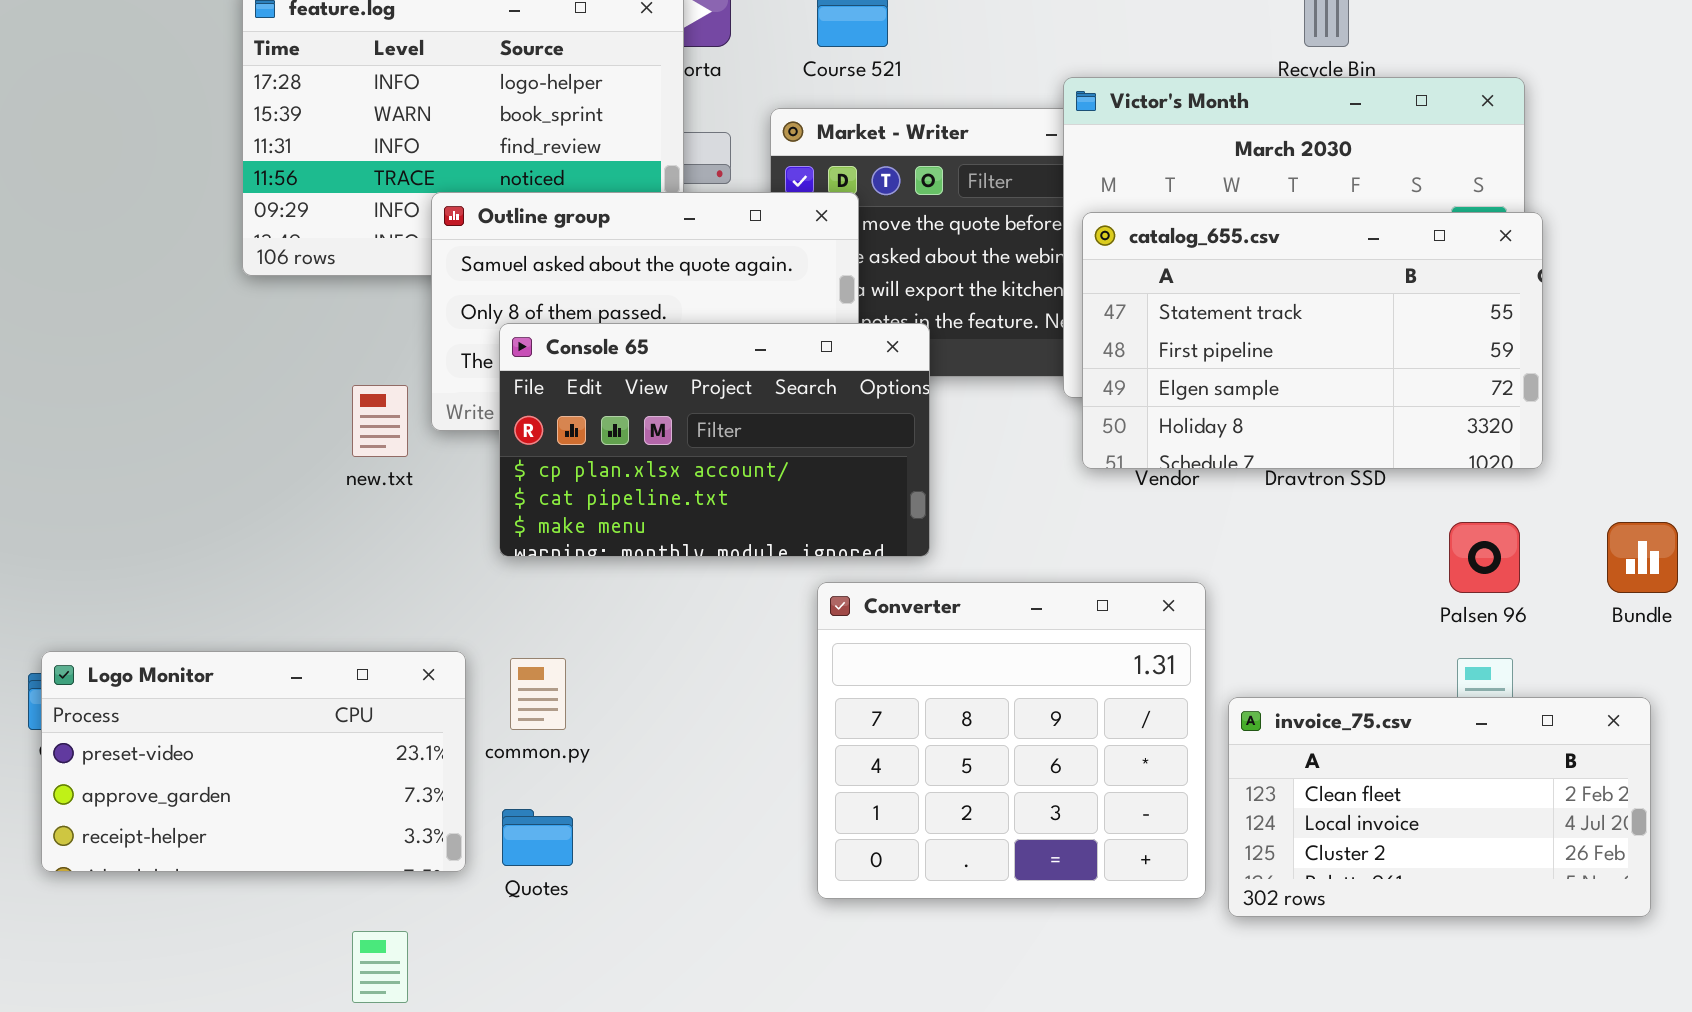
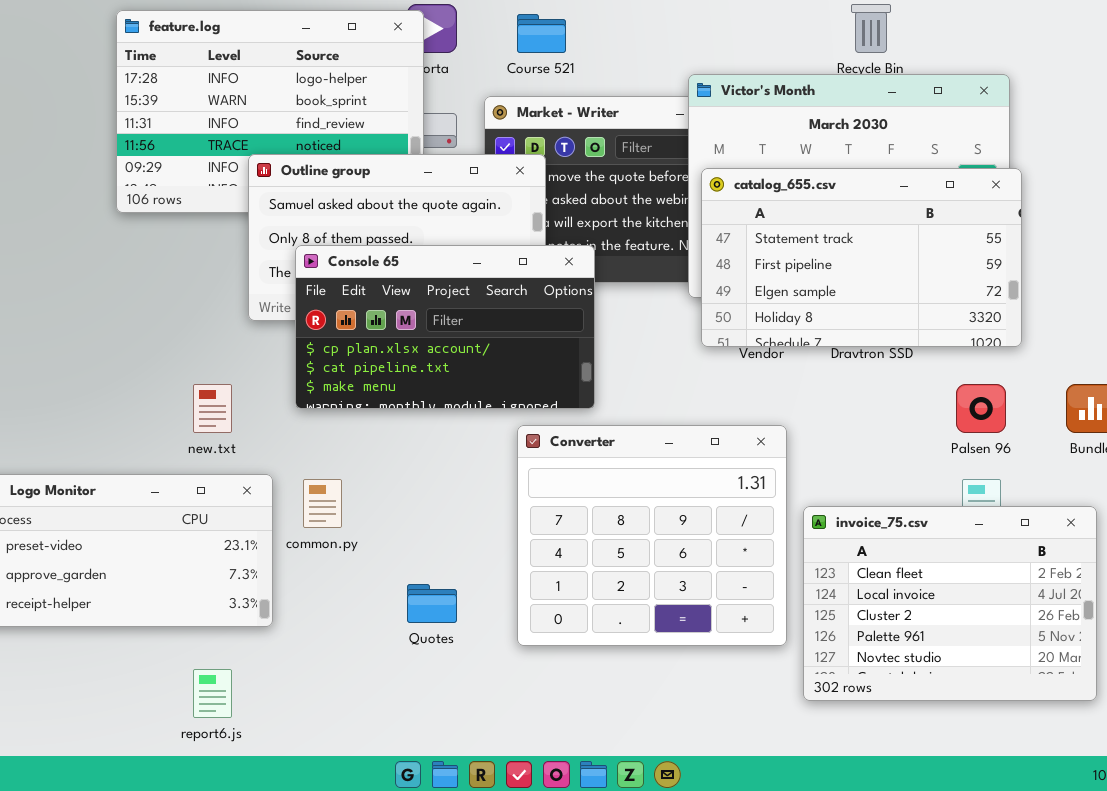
new.txt: [352,385,408,457] -> [193,384,232,433], moved
invoice_75.csv: [1228,697,1651,917] -> [803,506,1097,701], resized
Quotes: [502,809,573,866] -> [407,584,457,623], moved

